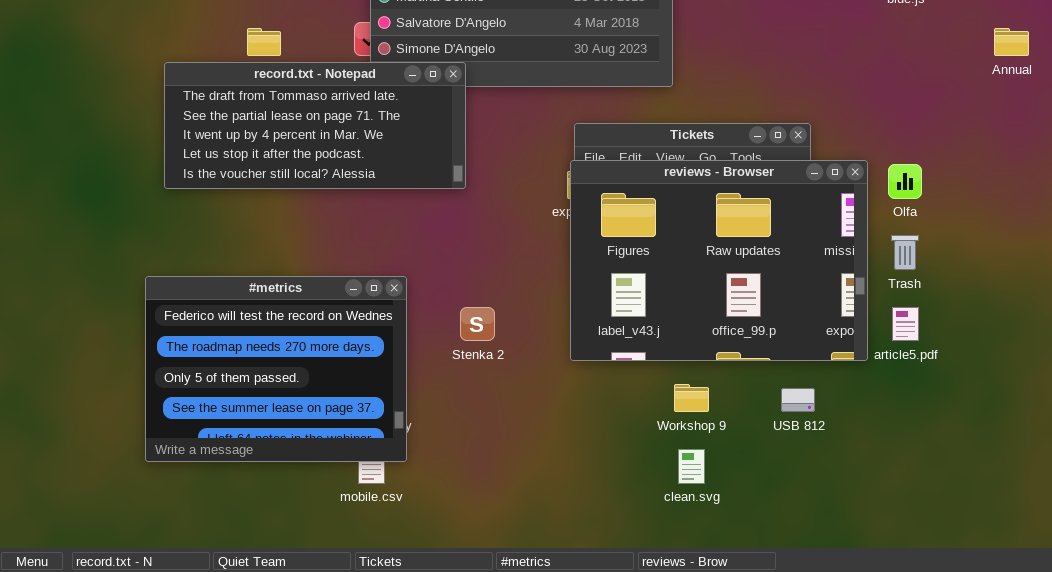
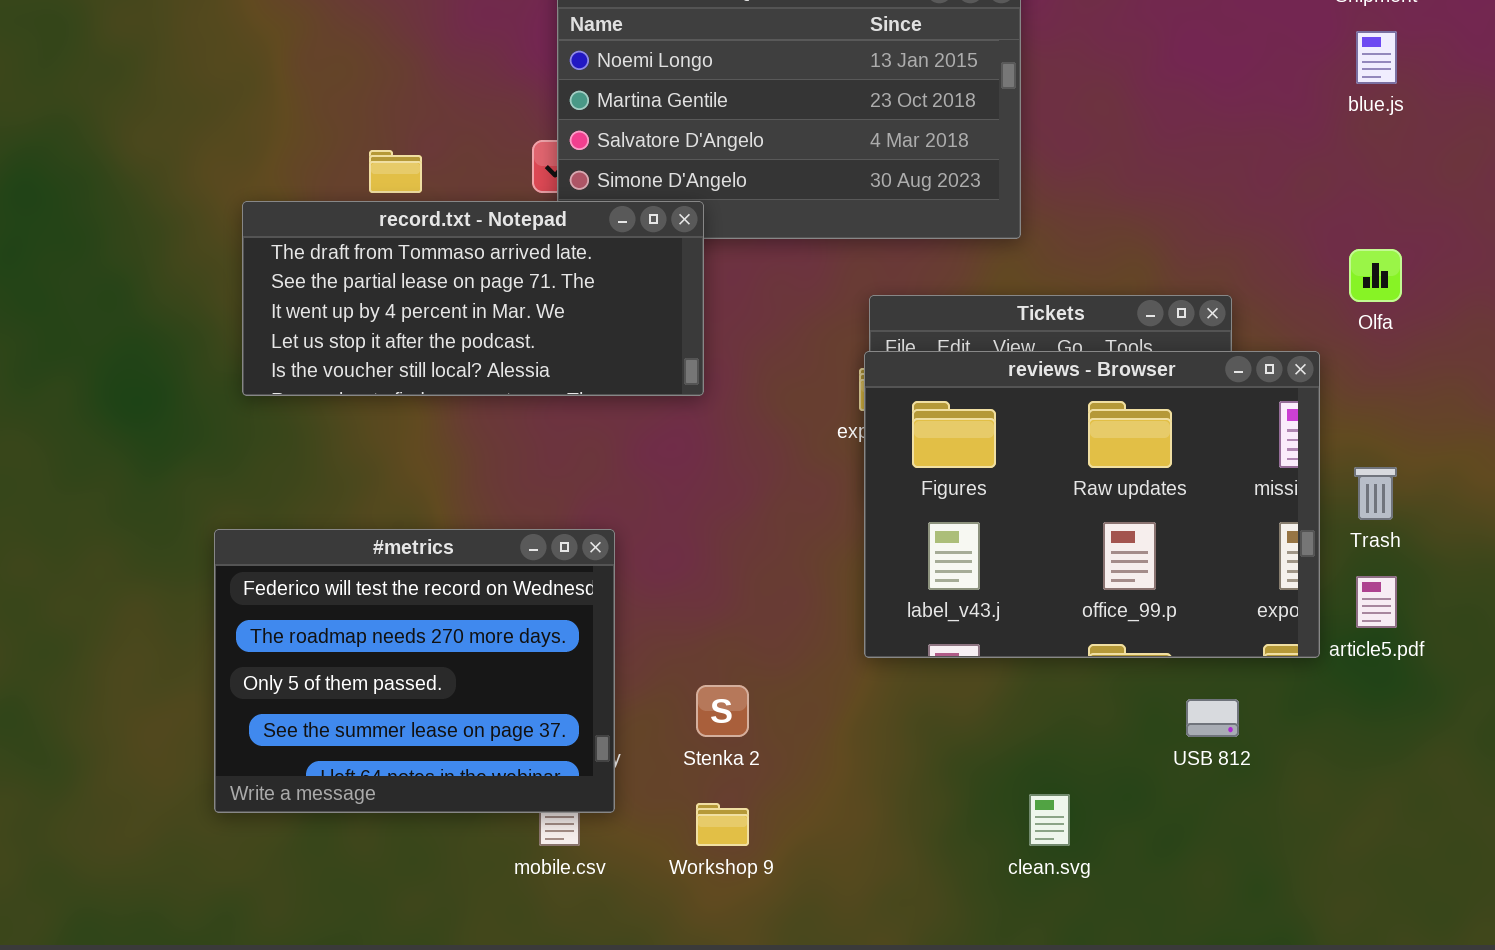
Olfa: [888,164,922,199] -> [1349,249,1402,302], moved
Stenka 2: [460,307,495,341] -> [696,685,749,737], moved
Workshop 9: [674,384,709,412] -> [696,803,749,846], moved

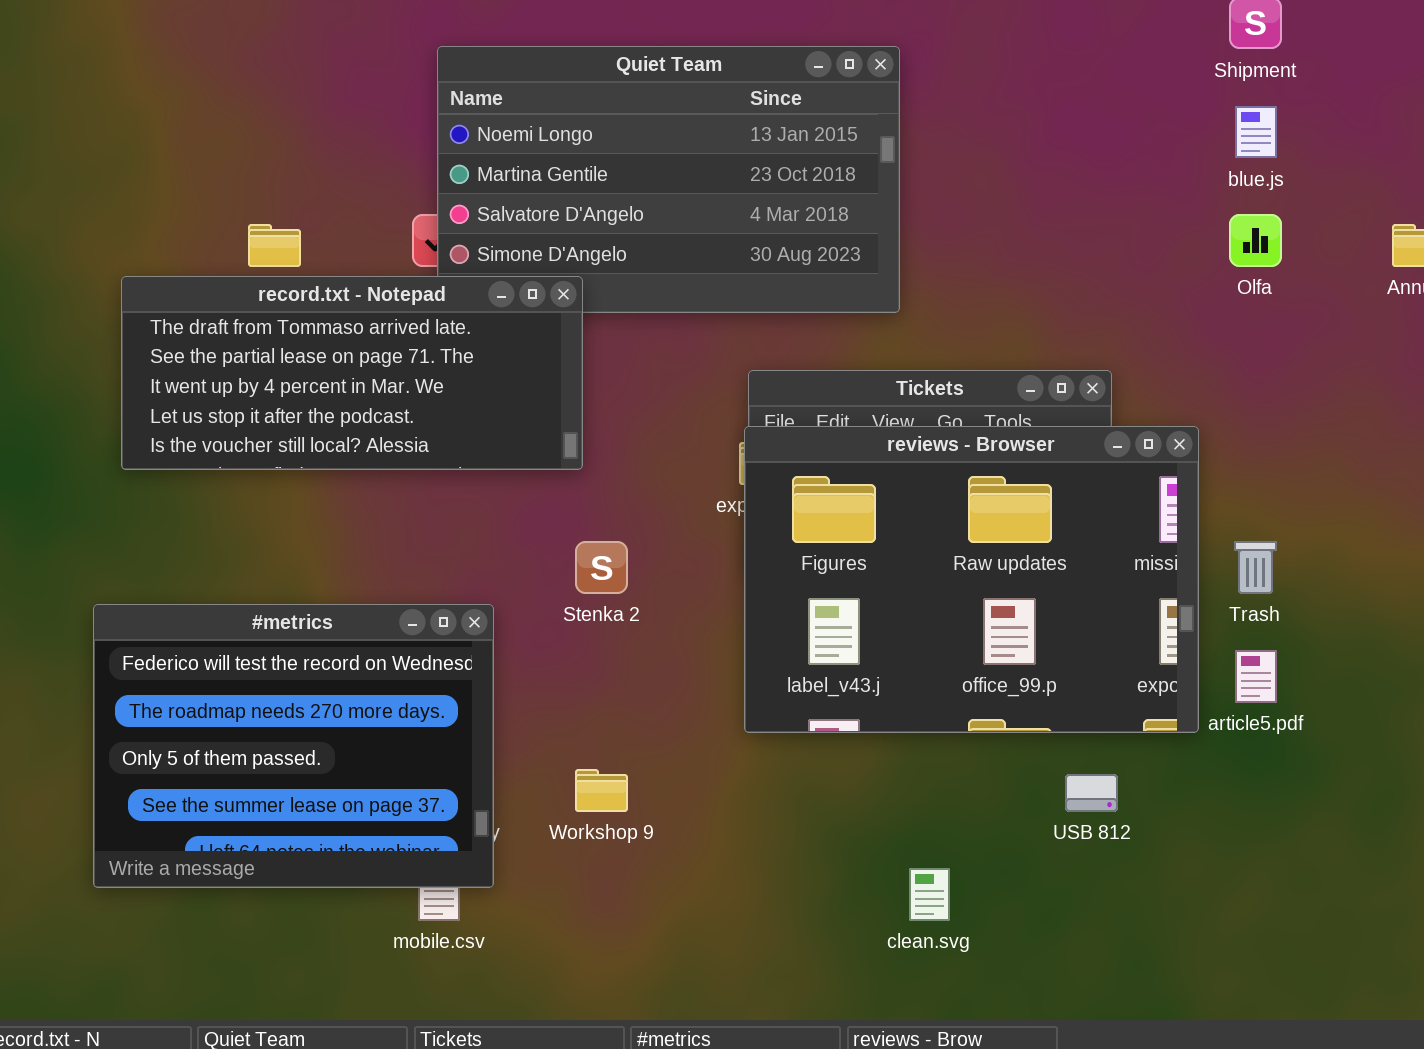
Olfa: [1349,249,1402,302] -> [1229,214,1282,267], moved
Stenka 2: [696,685,749,737] -> [575,541,628,594], moved
Workshop 9: [696,803,749,846] -> [575,769,628,812], moved

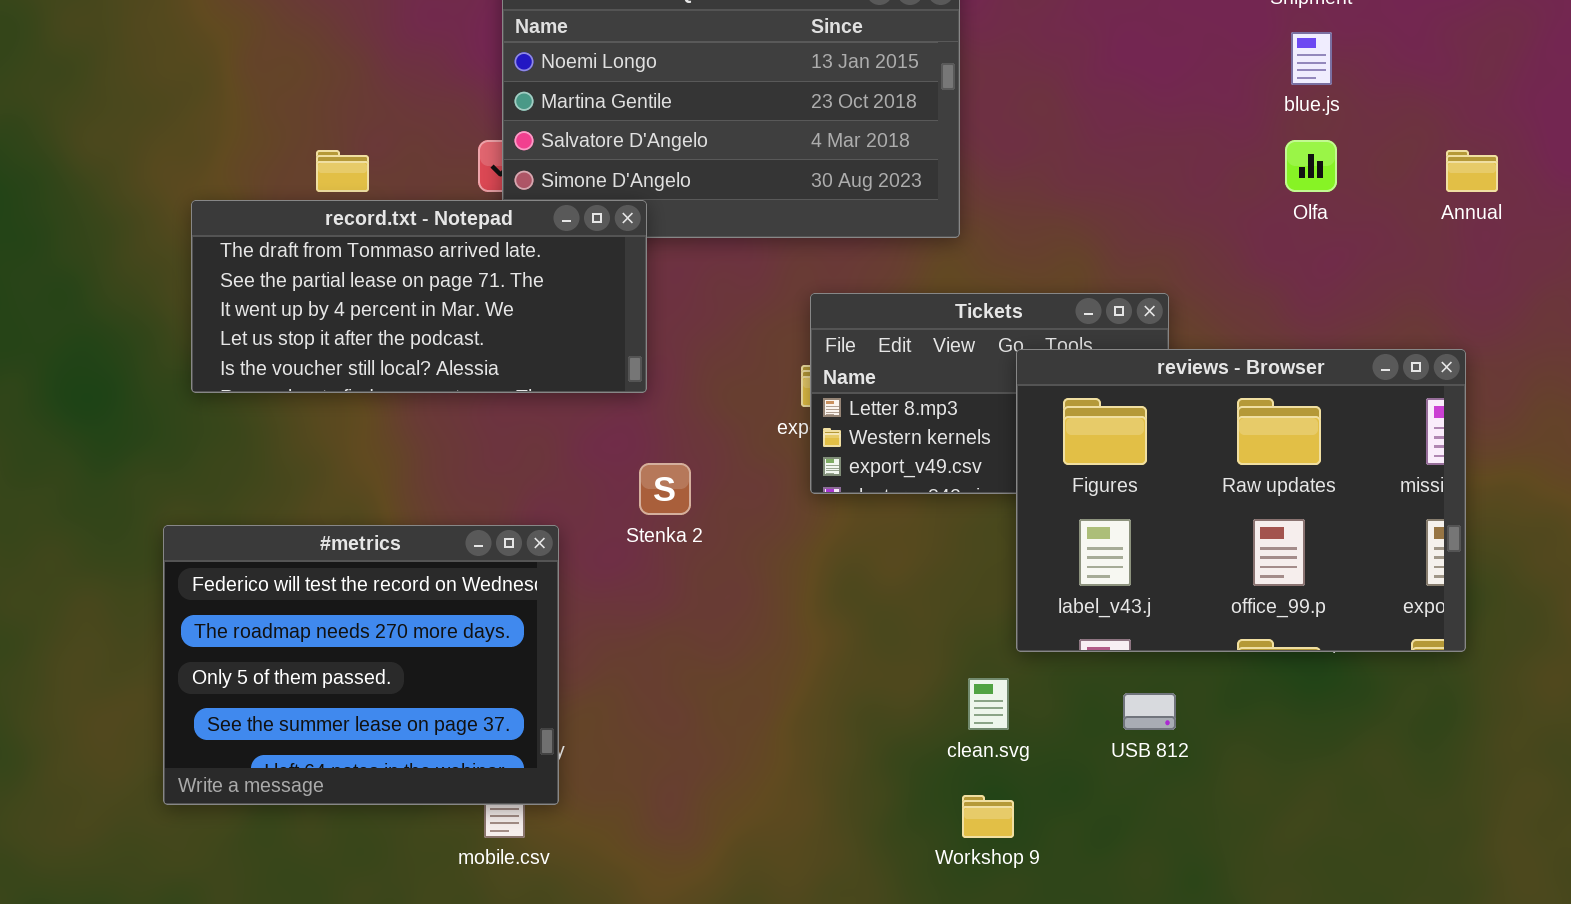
reviews - Browser: [744,426,1199,733] -> [1016,349,1466,652], moved
Workshop 9: [575,769,628,812] -> [962,795,1014,838], moved
clean.svg: [909,868,950,921] -> [968,678,1009,730], moved

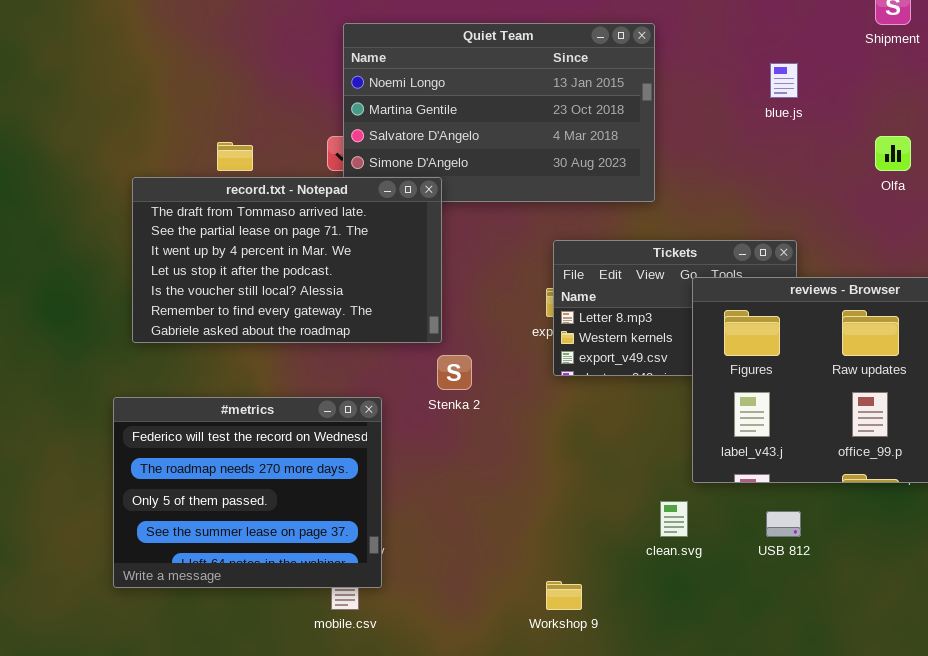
blue.js: [1291,32,1332,85] -> [770,63,798,98], moved
record.txt - Notepad: [191,200,647,393] -> [132,177,442,343], resized
Workshop 9: [962,795,1014,838] -> [546,581,582,610], moved

